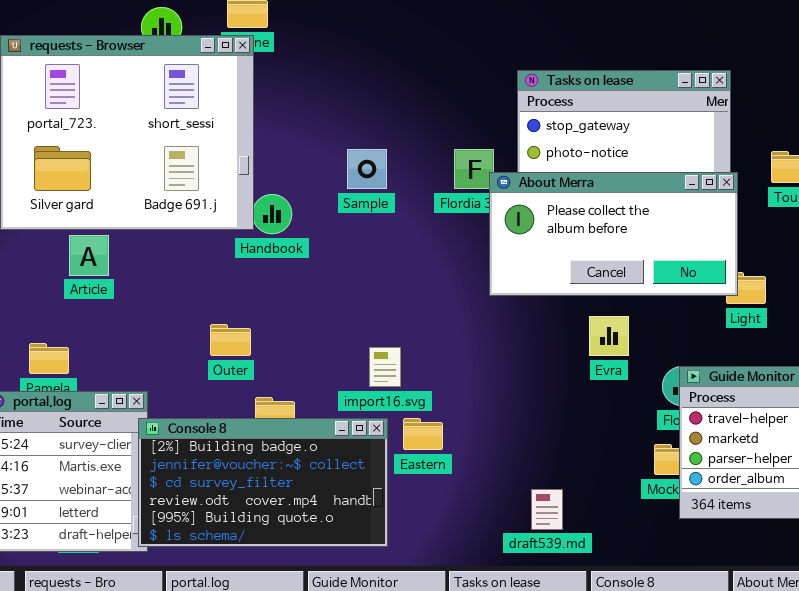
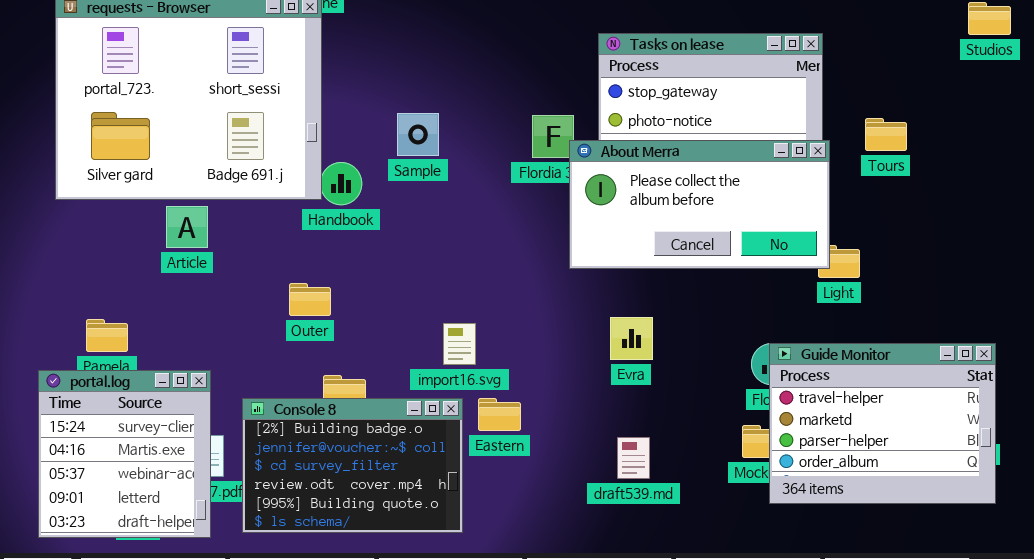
Sample: [347,149,387,189] -> [397,113,439,156], moved
Article: [69,235,109,276] -> [166,206,208,248], moved
Evra: [589,316,629,356] -> [610,317,653,360], moved
Outer: [210,324,251,356] -> [289,283,331,316], moved
Console 8: [138,418,388,547] -> [242,398,463,533], resized
draft539.md: [531,489,563,530] -> [617,437,650,479], moved

